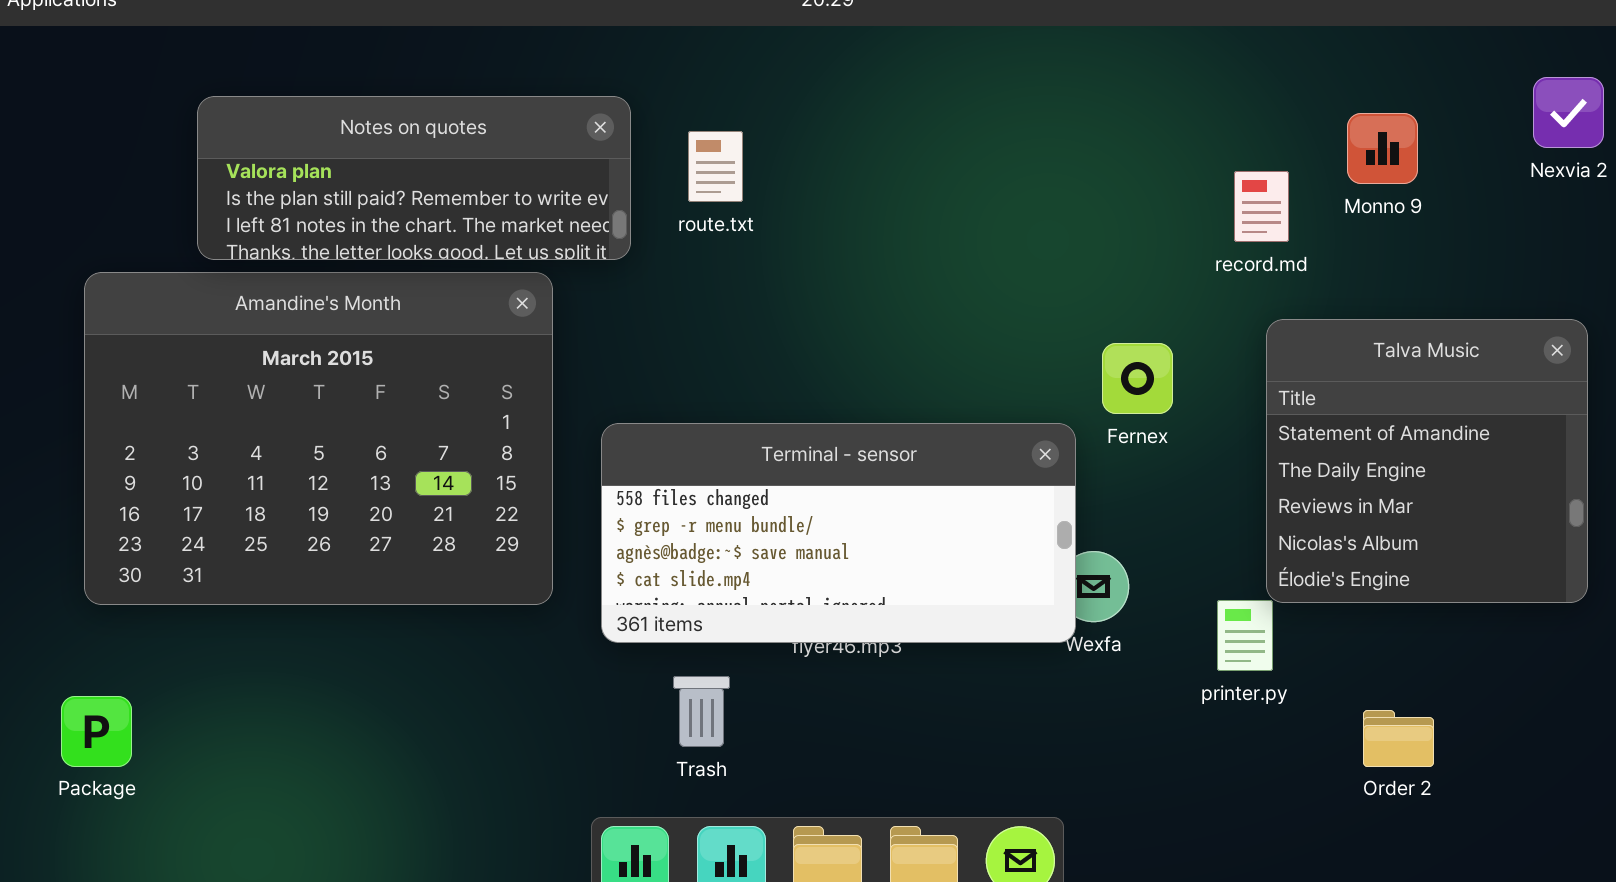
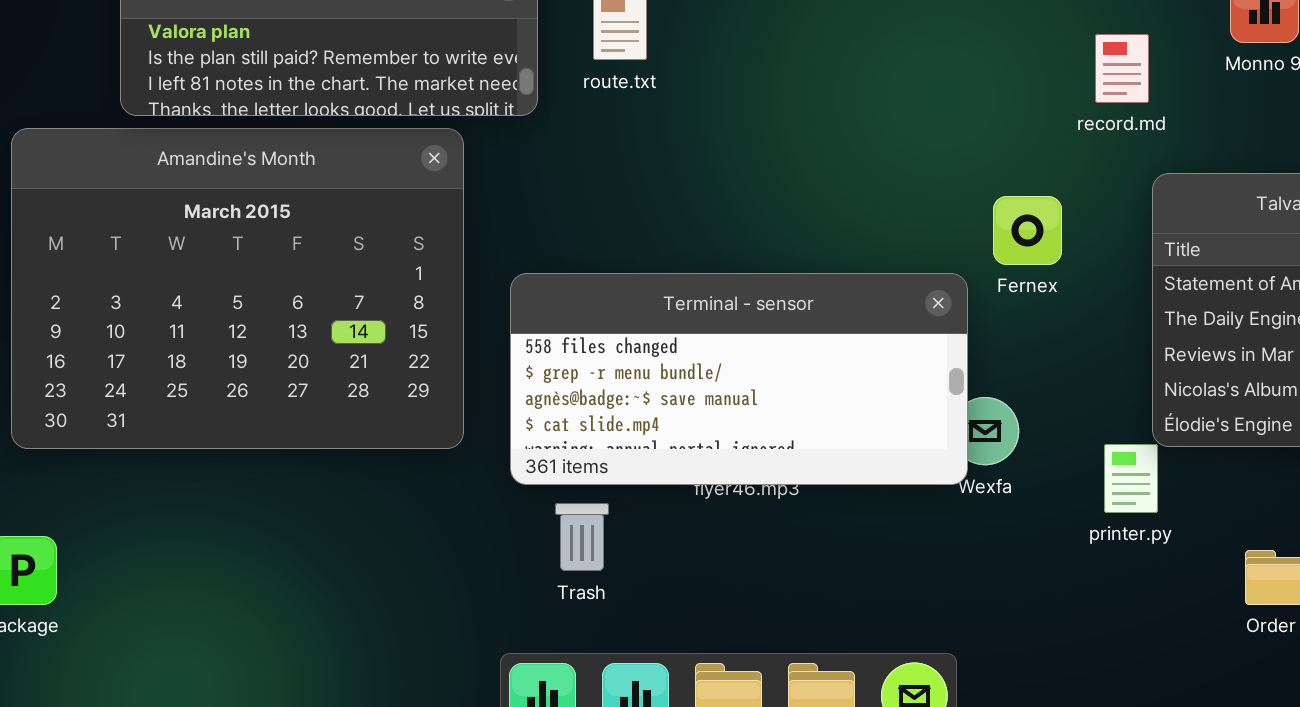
record.md: [1234,171,1289,242] -> [1095,34,1149,103], moved
Trash: [673,676,730,747] -> [555,503,609,571], moved

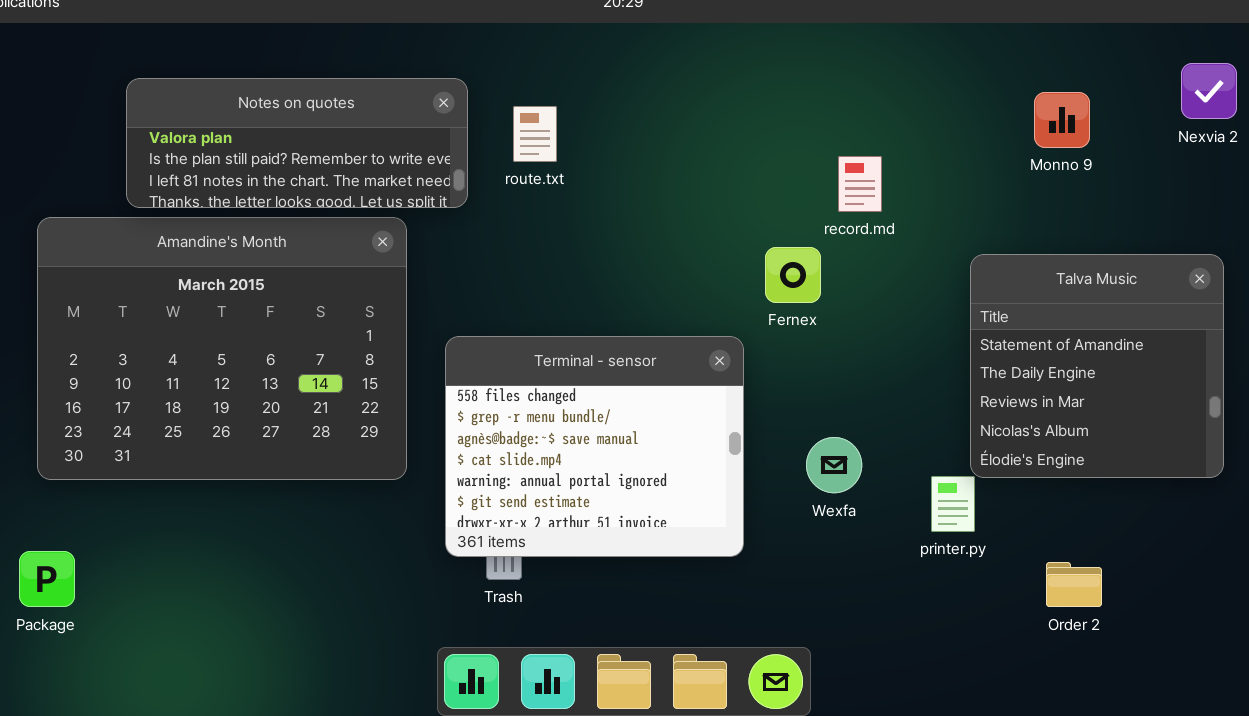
record.md: [1095,34,1149,103] -> [838,156,882,212], moved
Fernex: [993,196,1062,265] -> [765,247,821,303], moved
Terminal - sensor: [510,273,968,485] -> [445,336,744,557], resized

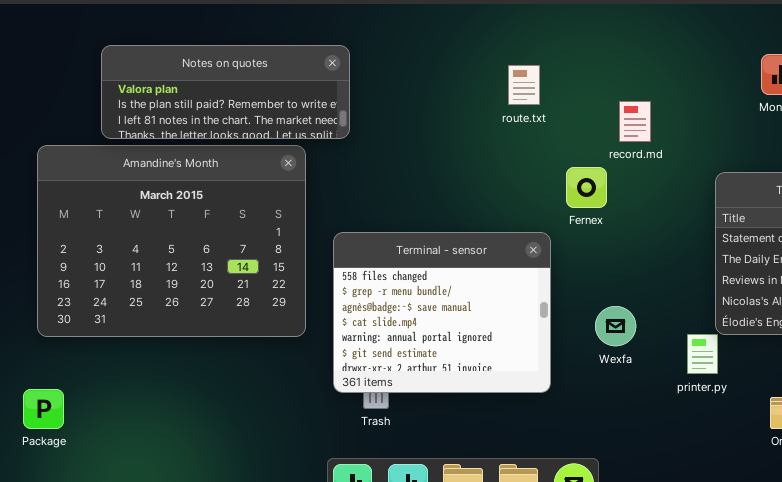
route.txt: [513,106,557,162] -> [508,65,540,105], moved

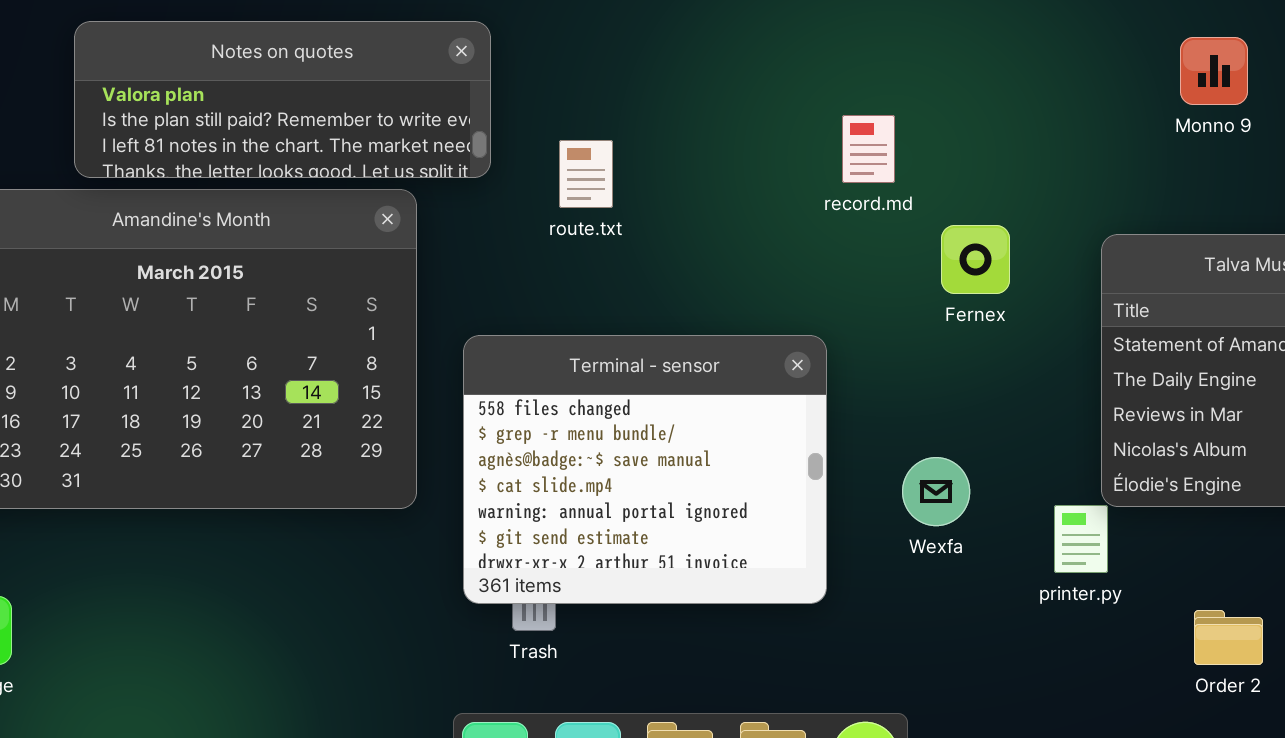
route.txt: [508,65,540,105] -> [559,140,613,208], moved
record.md: [619,101,651,142] -> [842,115,895,183], moved
Fernex: [566,167,607,208] -> [941,225,1010,294], moved

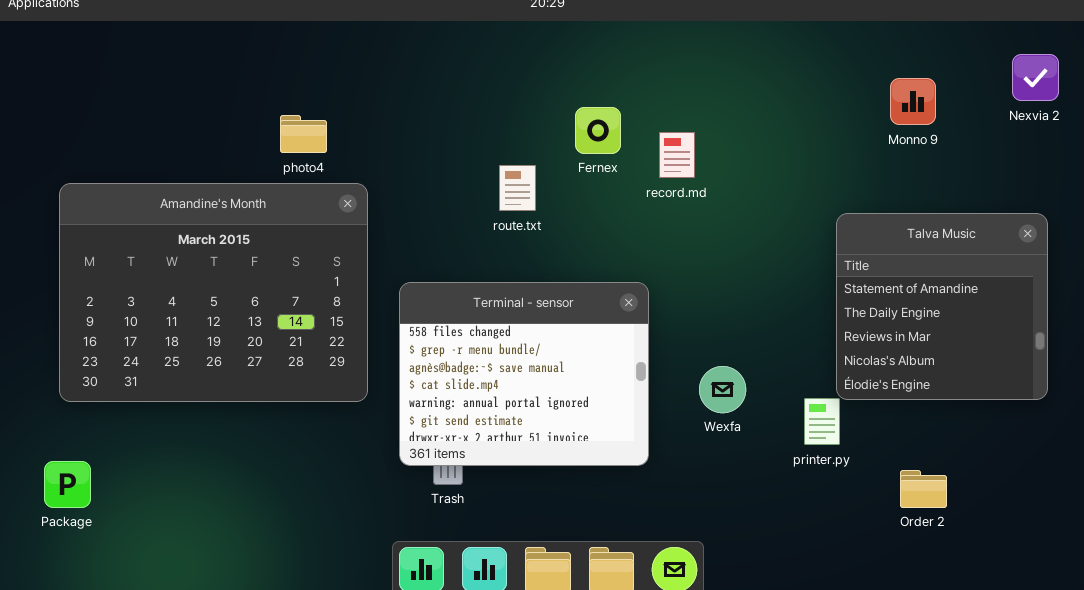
Notes on quotes: [74,21,491,178] -> none, closed
route.txt: [559,140,613,208] -> [499,165,536,211], moved
Fernex: [941,225,1010,294] -> [575,107,621,154], moved

